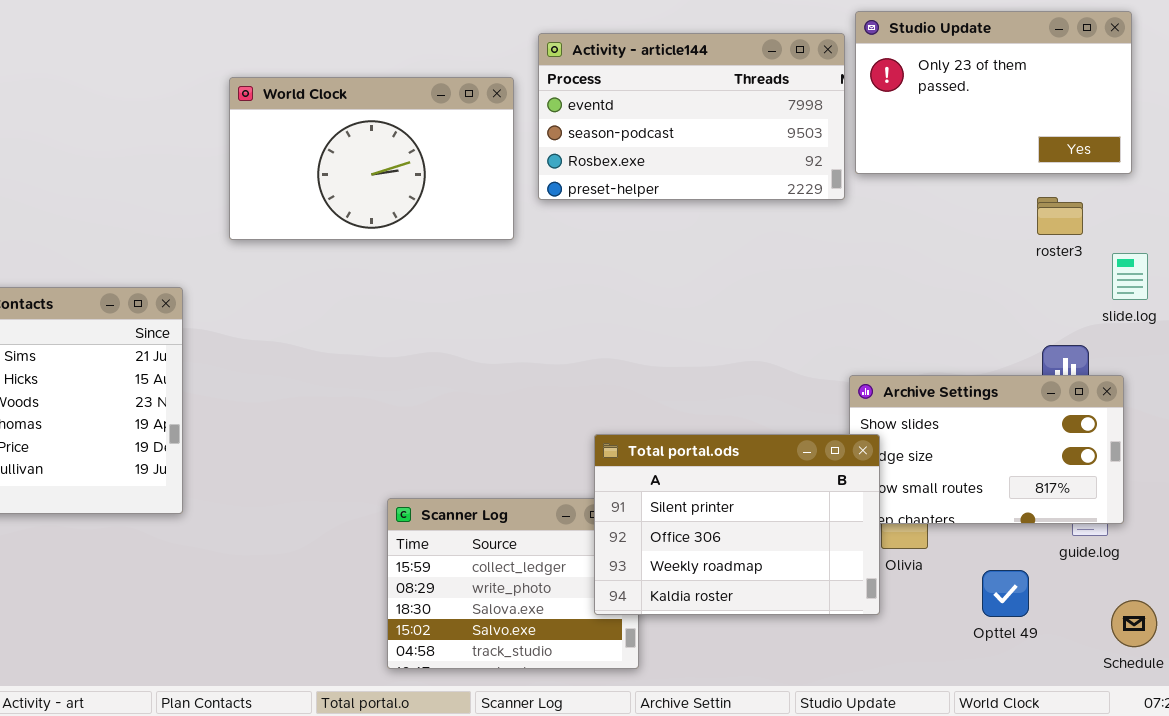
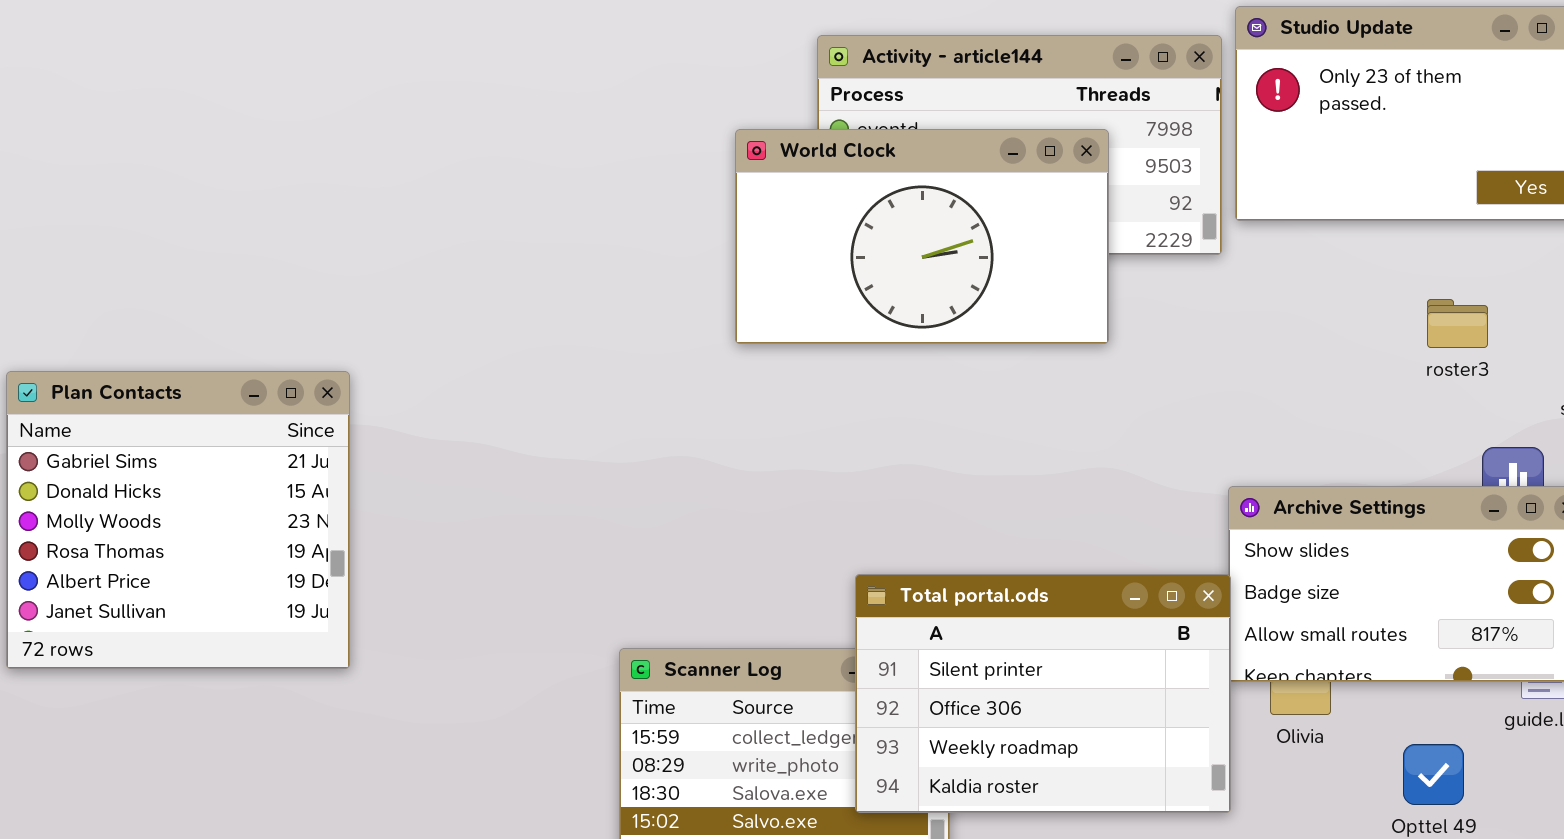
World Clock: [229,77,514,240] -> [735,129,1109,344], moved
roster3: [1037,197,1083,235] -> [1427,299,1488,348], moved
Total portal.ods: [594,434,880,615] -> [855,574,1231,813], moved

